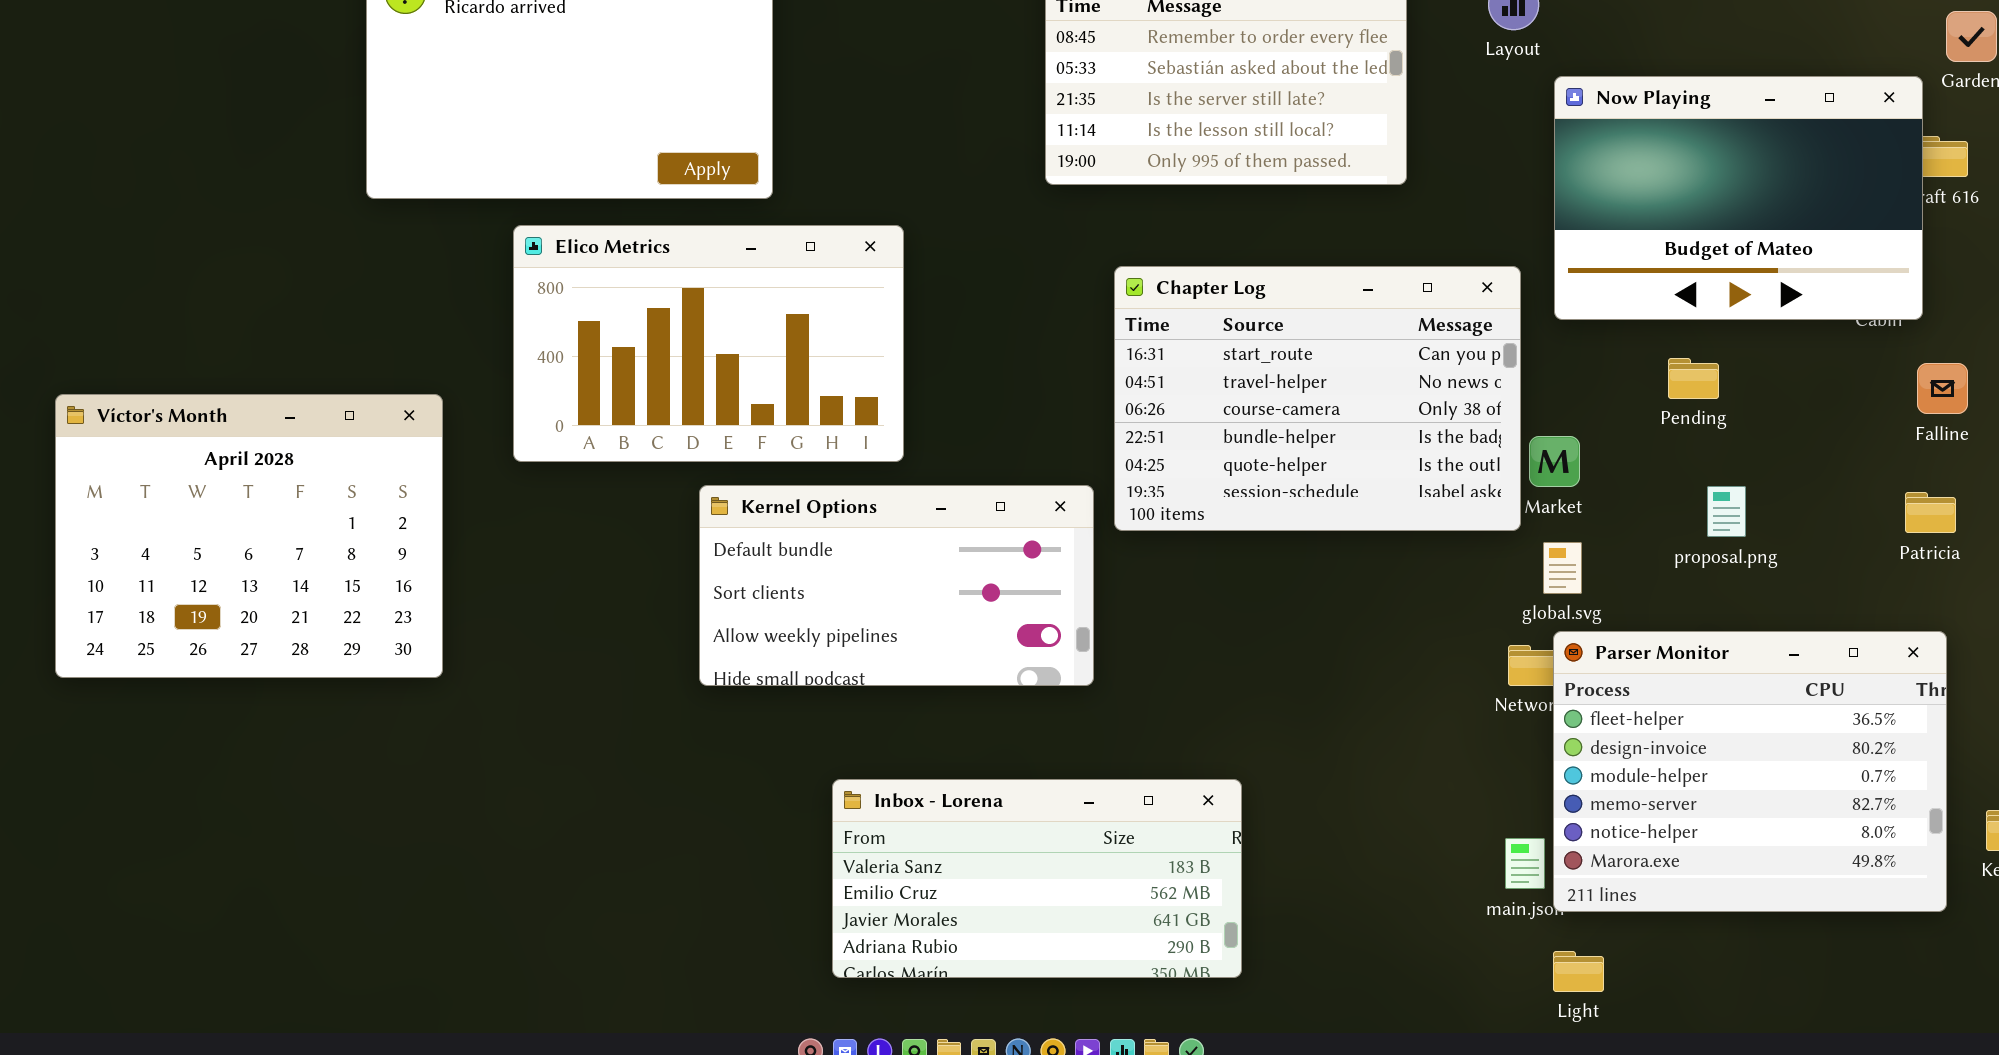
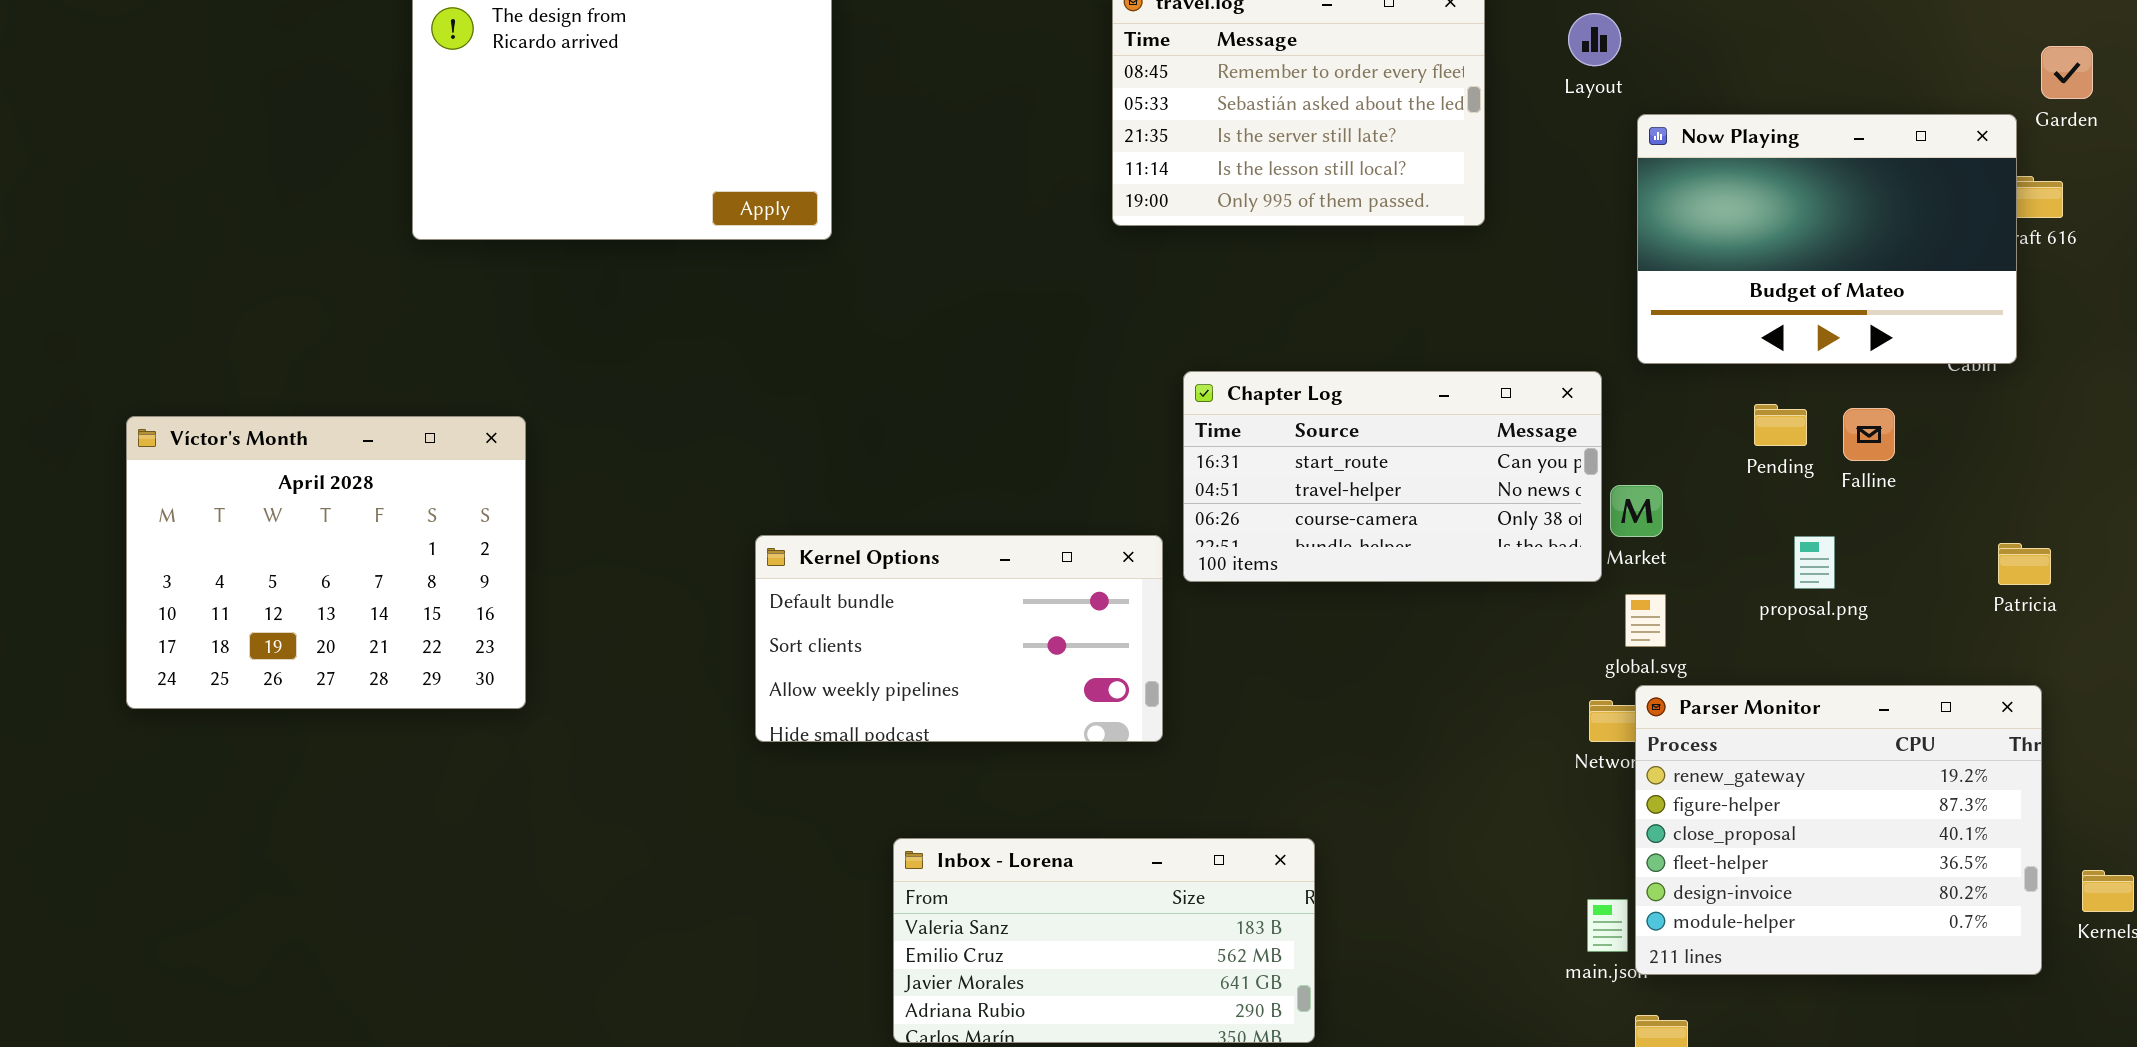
Elico Metrics: [513,225,904,462] -> none, closed
Chapter Log: [1114,266,1521,531] -> [1183,371,1602,582], resized
Falline: [1917,363,1968,414] -> [1843,408,1895,461], moved
Víctor's Month: [55,394,443,678] -> [126,416,526,709], moved
Parser Monitor: [1553,631,1947,912] -> [1635,685,2042,975], scrolled up 3 rows

